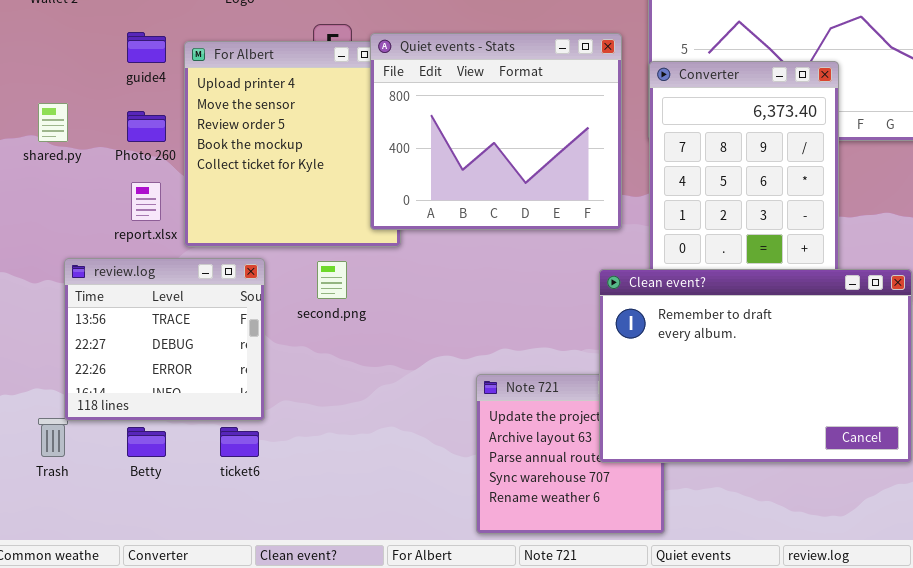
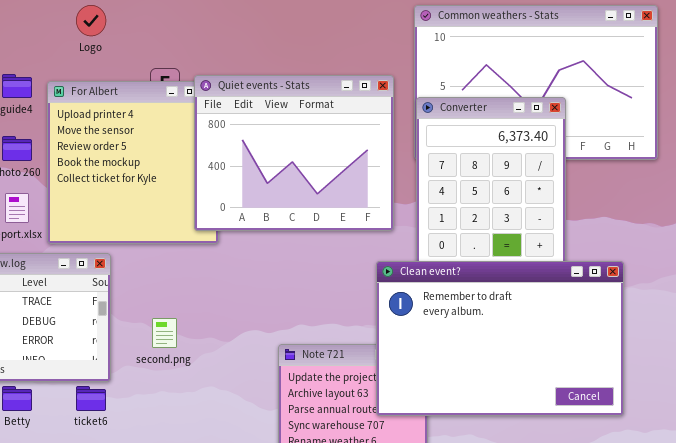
second.png: [317,261,347,299] -> [152,318,177,348], moved

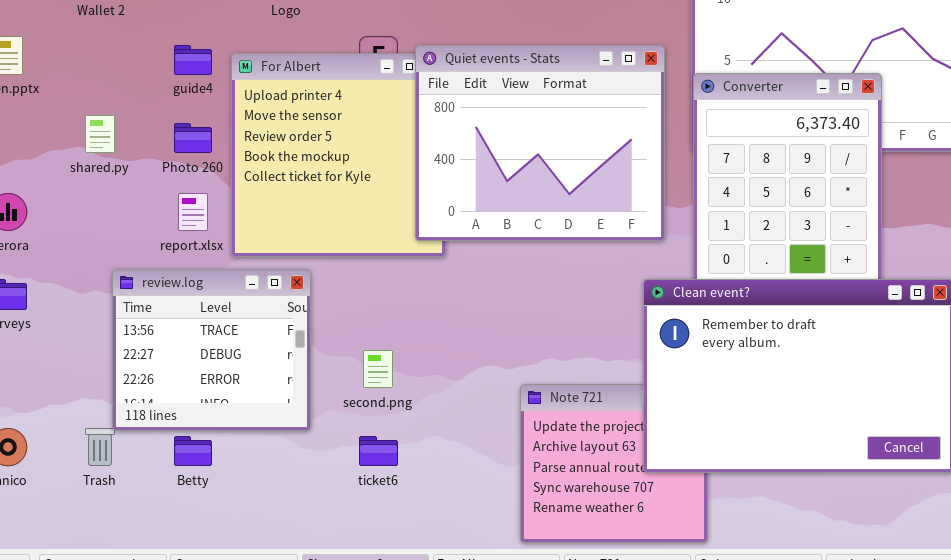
ticket6: [76,386,106,411] -> [359,436,398,466], moved

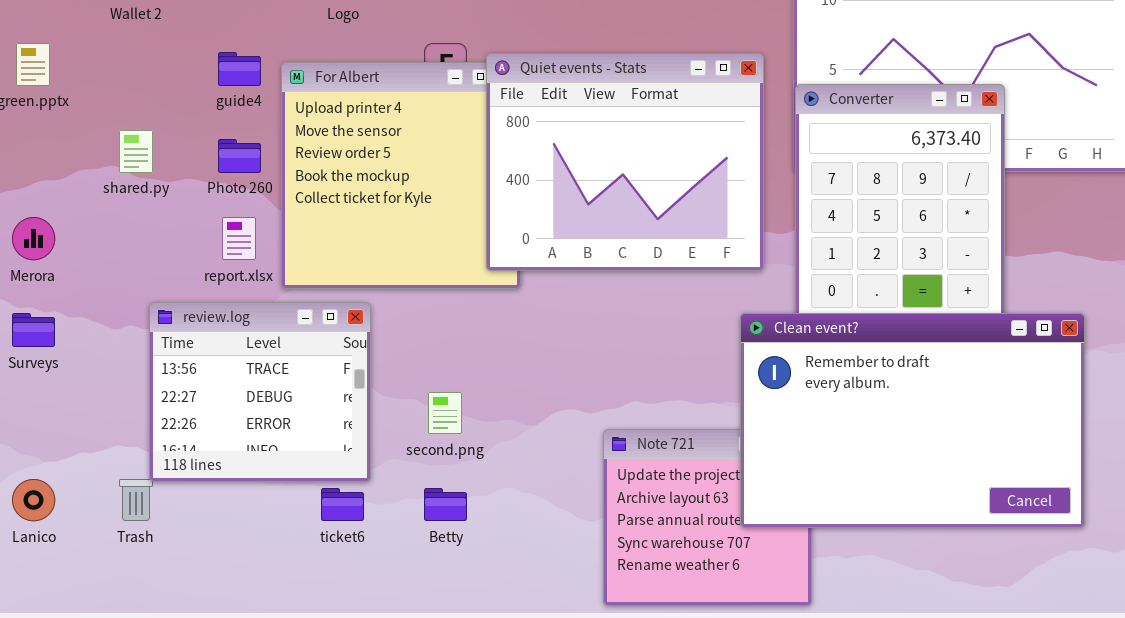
Betty: [174,436,212,466] -> [424,488,467,521], moved
ticket6: [359,436,398,466] -> [321,488,364,521], moved

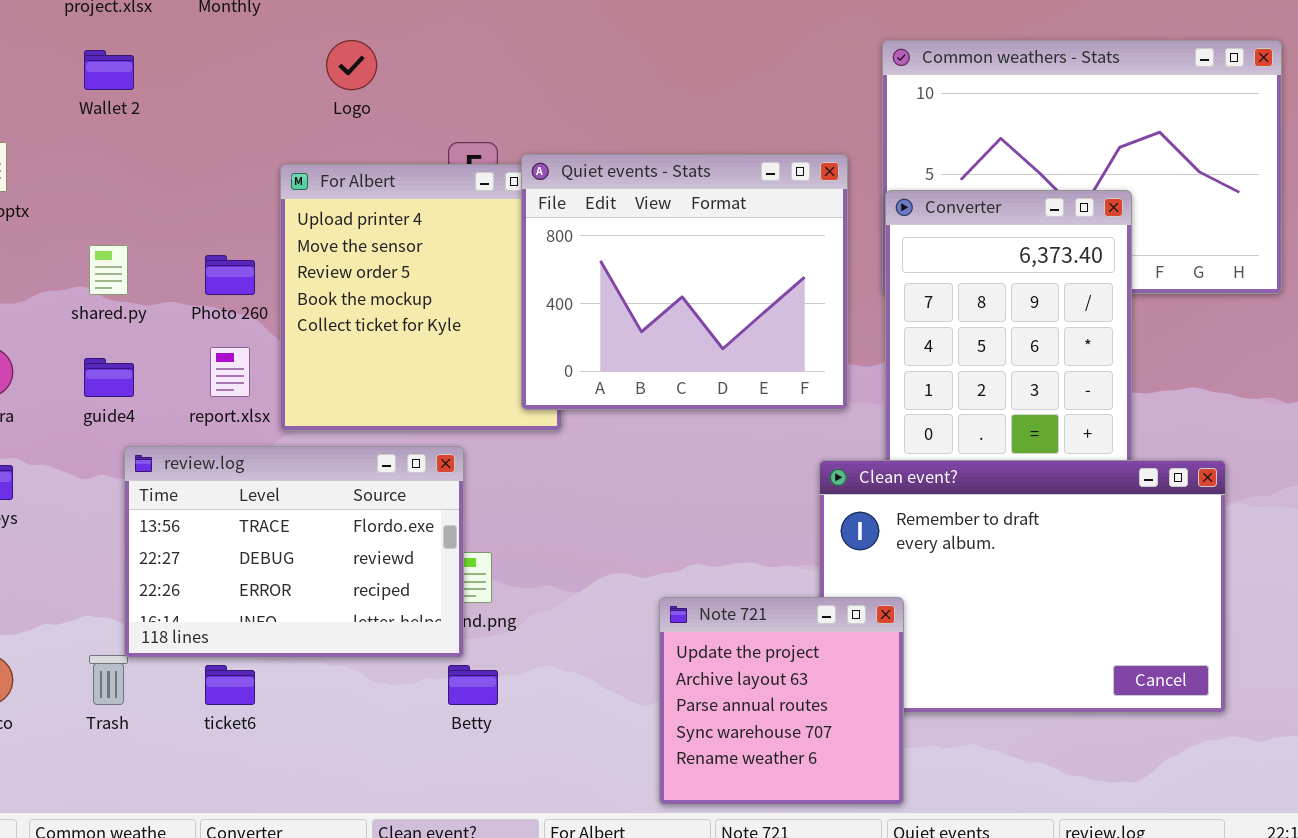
guide4: [218,52,261,86] -> [84,358,134,397], moved
review.log: [149,302,371,482] -> [124,446,464,658], resized
Note 721: [603,429,812,606] -> [659,597,904,805], raised
ticket6: [321,488,364,521] -> [205,665,255,705], moved

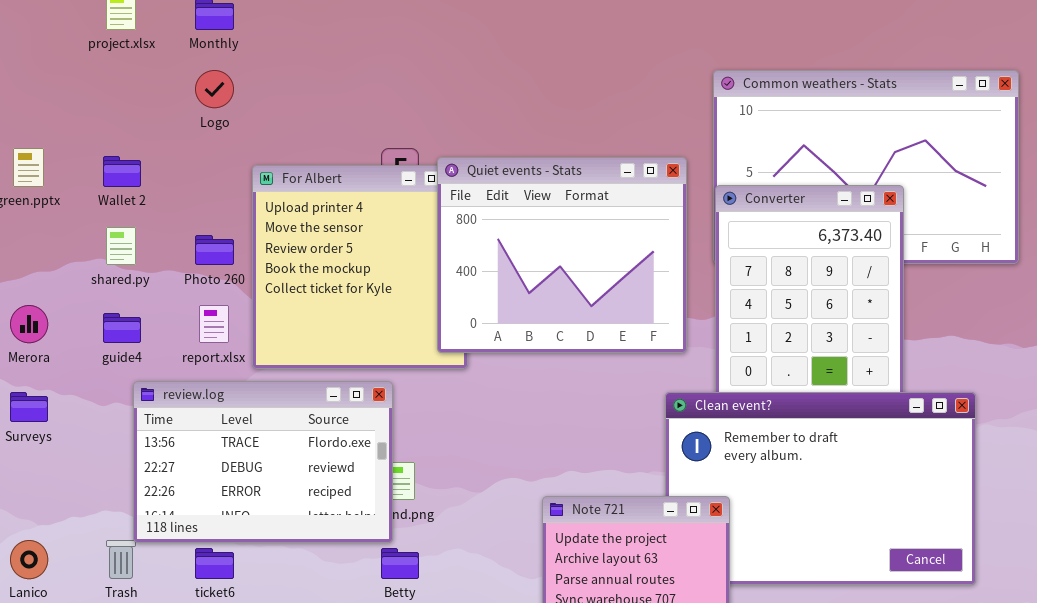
Logo: [326,40,377,90] -> [195,70,234,108], moved
Wallet 2: [84,50,134,90] -> [103,156,141,187], moved

